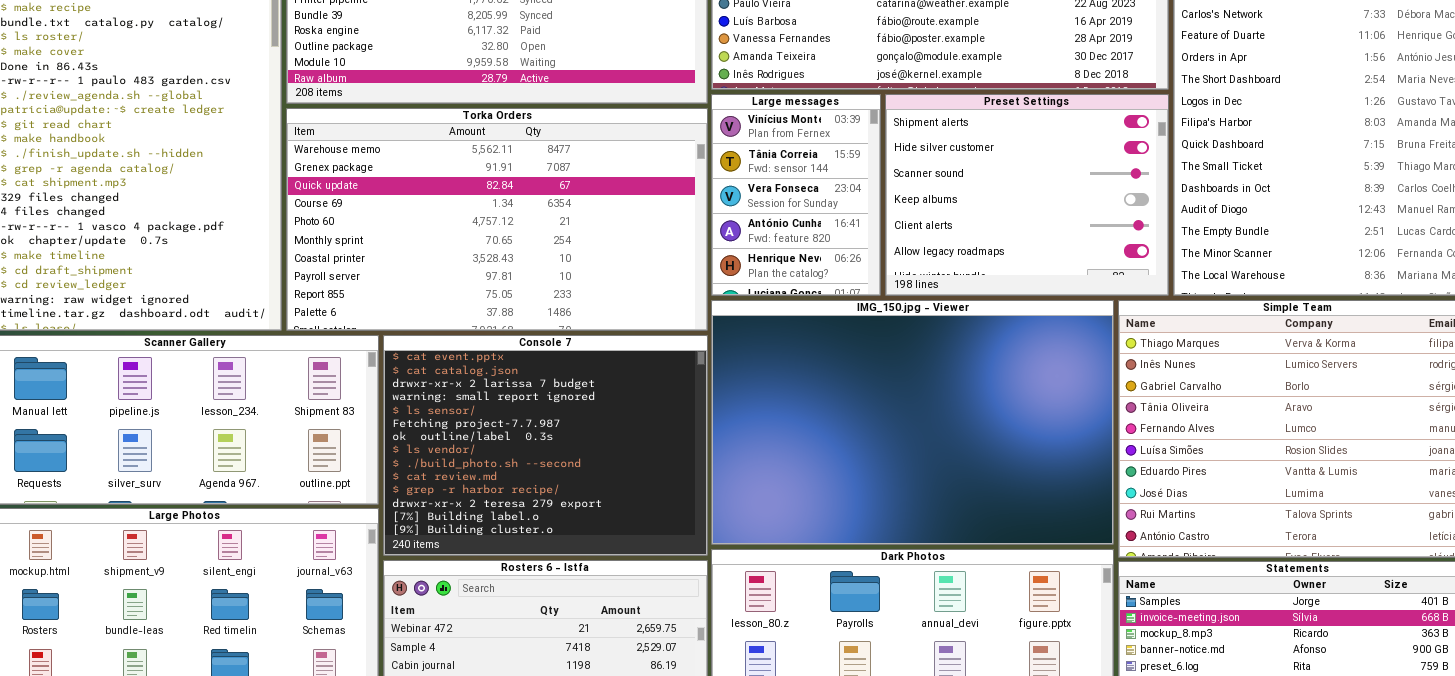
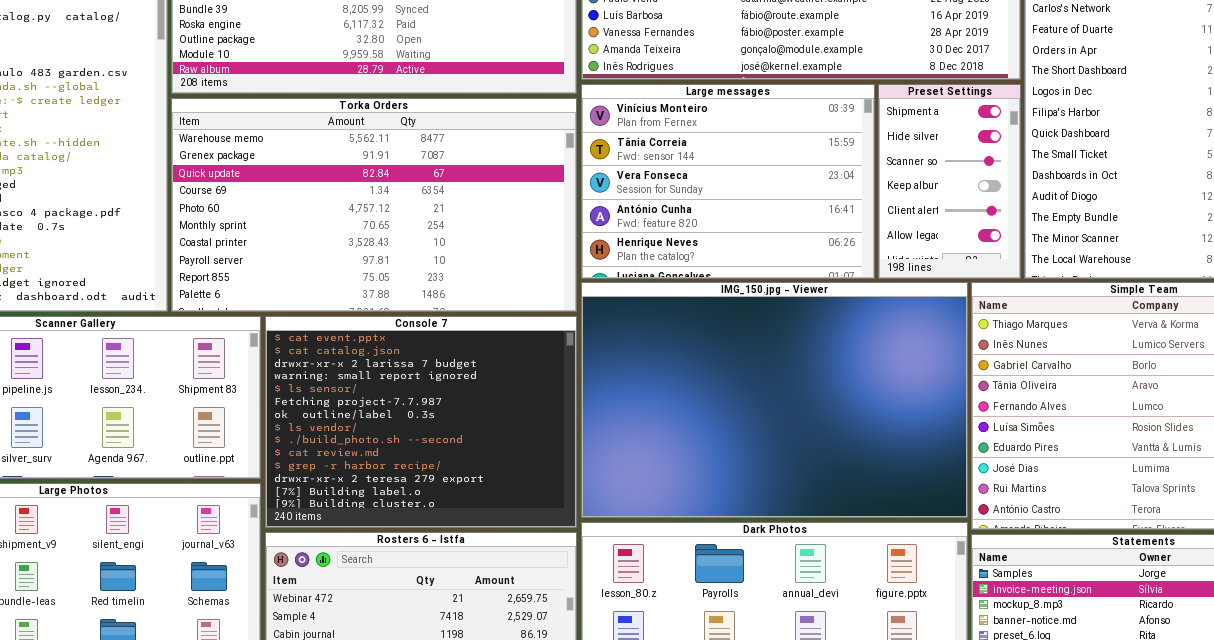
Large messages: [711,94,881,296] -> [581,84,875,279], resized
Preset Settings: [885,94,1169,296] -> [878,84,1021,279], resized

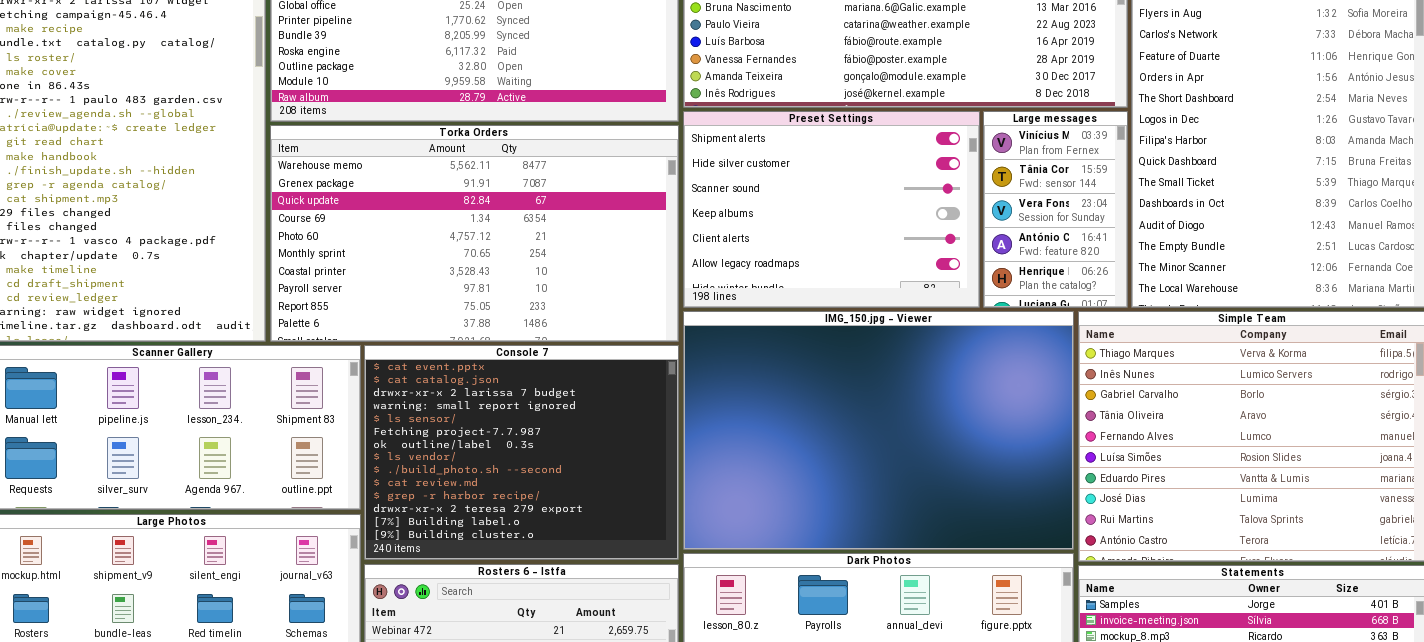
Large messages: [581,84,875,279] -> [983,111,1128,308], moved, resized
Preset Settings: [878,84,1021,279] -> [683,111,980,308], moved, resized

